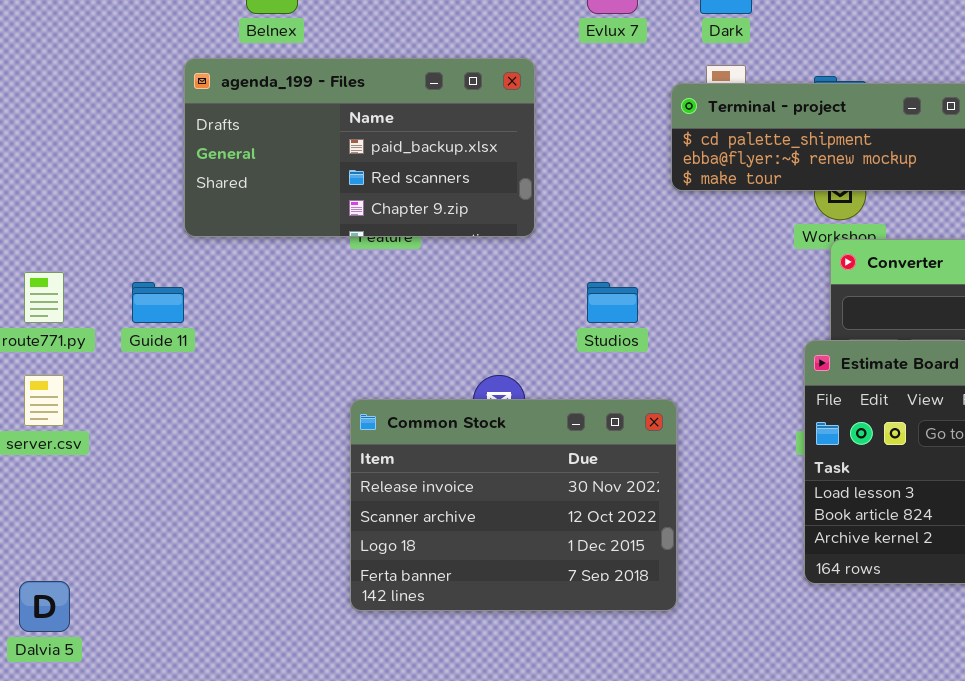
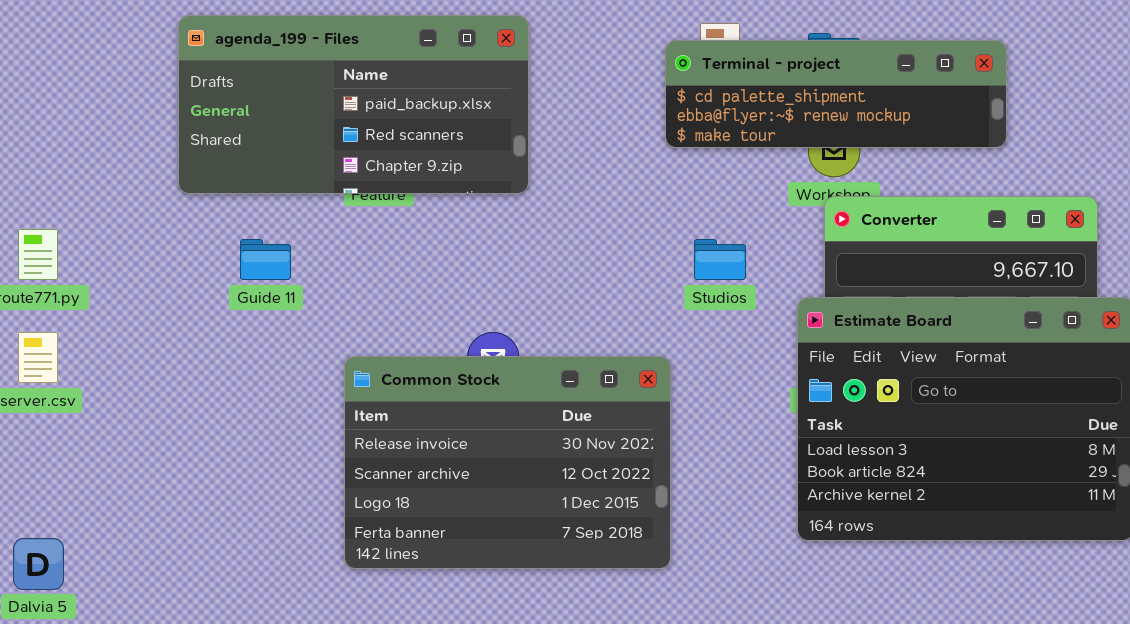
Guide 11: [132,282,184,323] -> [240,239,291,280], moved
Studios: [587,282,638,323] -> [694,239,746,280], moved

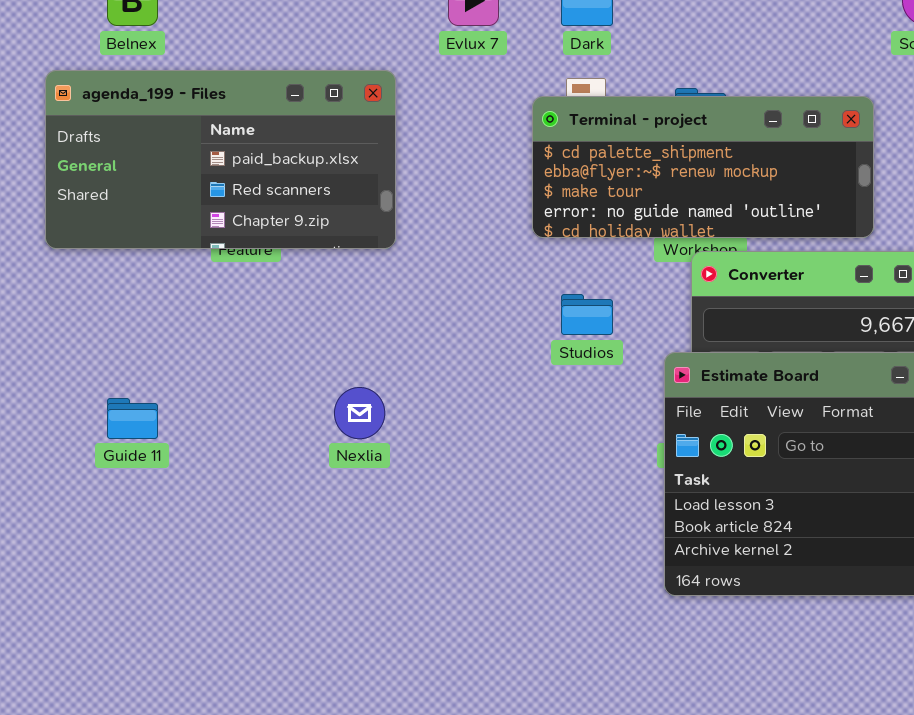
Terminal - project: [665,40,1007,148] -> [532,96,874,238], resized
Guide 11: [240,239,291,280] -> [107,398,158,439], moved
Common Stock: [344,356,671,569] -> none, closed

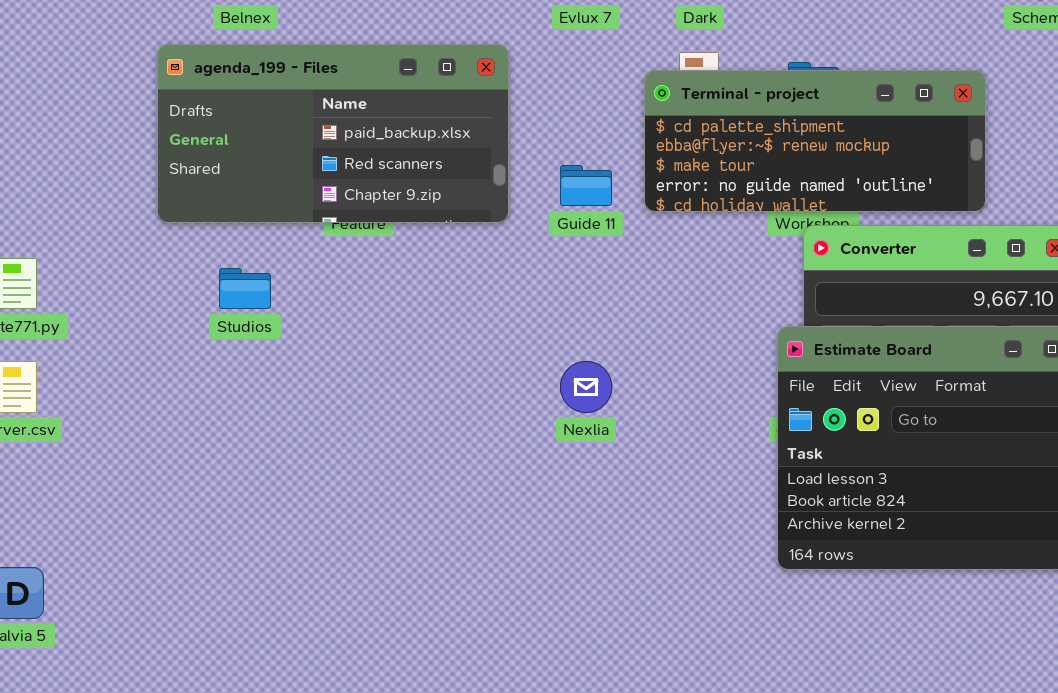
Studios: [561,294,613,335] -> [219,268,271,309], moved
Nexlia: [334,387,385,439] -> [560,361,612,413], moved
Guide 11: [107,398,158,439] -> [560,165,612,206], moved

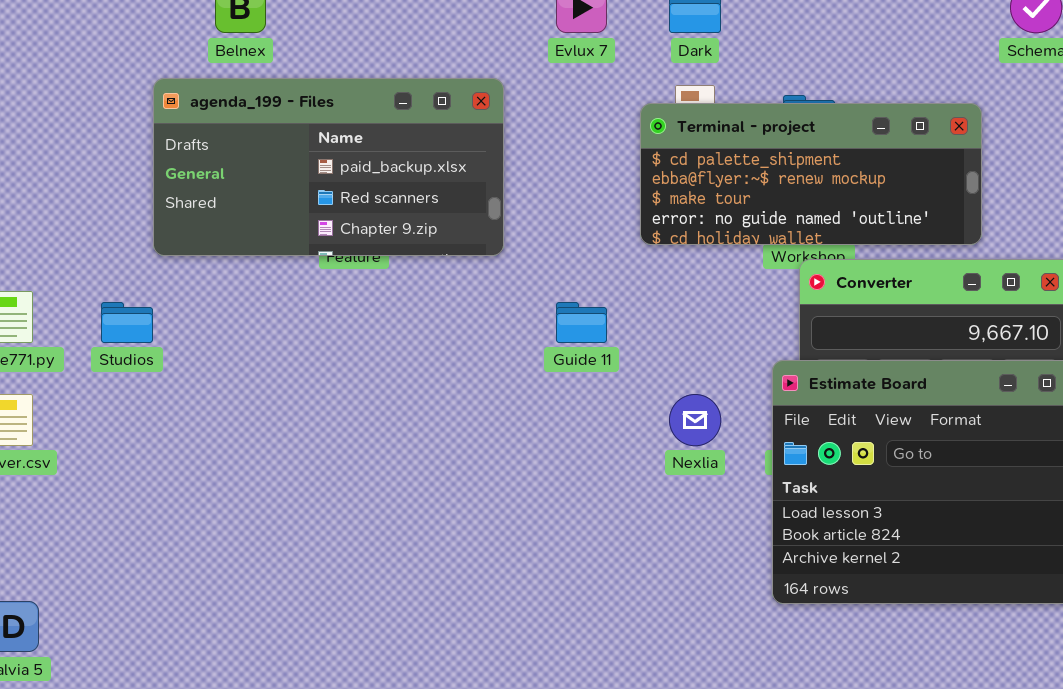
Guide 11: [560,165,612,206] -> [556,302,607,343], moved
Studios: [219,268,271,309] -> [101,302,153,343], moved
Nexlia: [560,361,612,413] -> [669,394,721,446], moved

